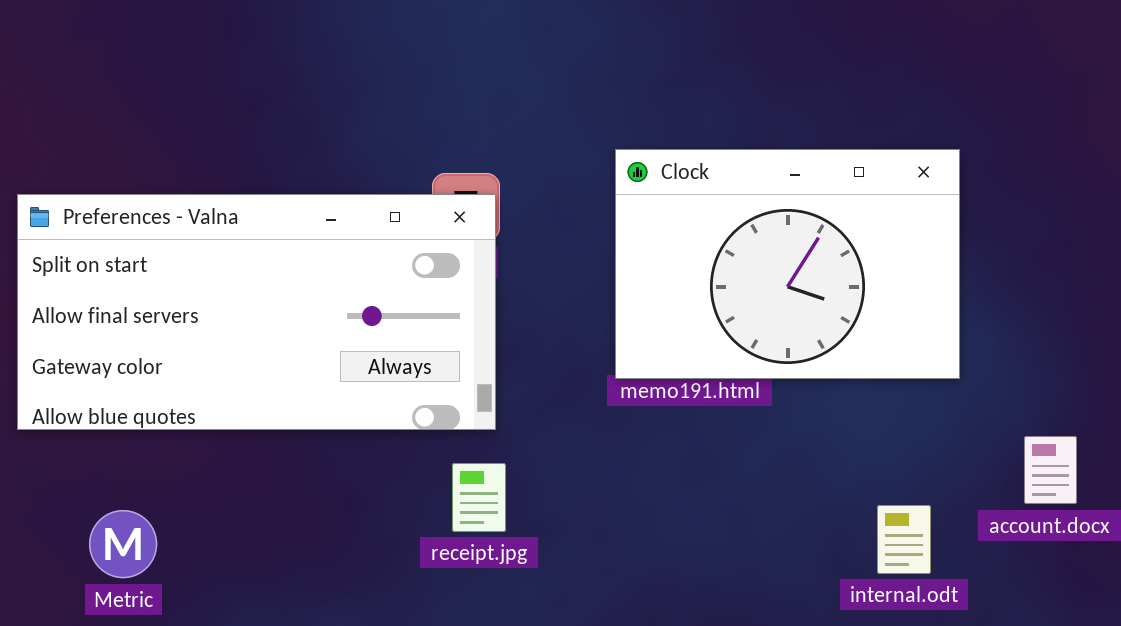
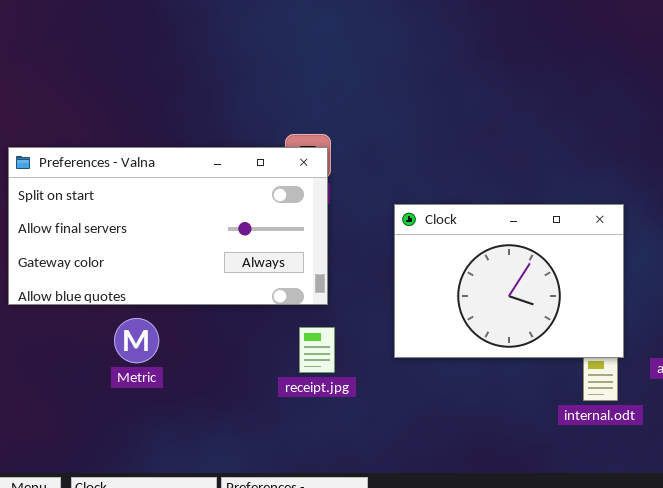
Clock: [615,149,960,379] -> [394,204,624,358], moved
Metric: [89,510,157,578] -> [114,318,159,363], moved

